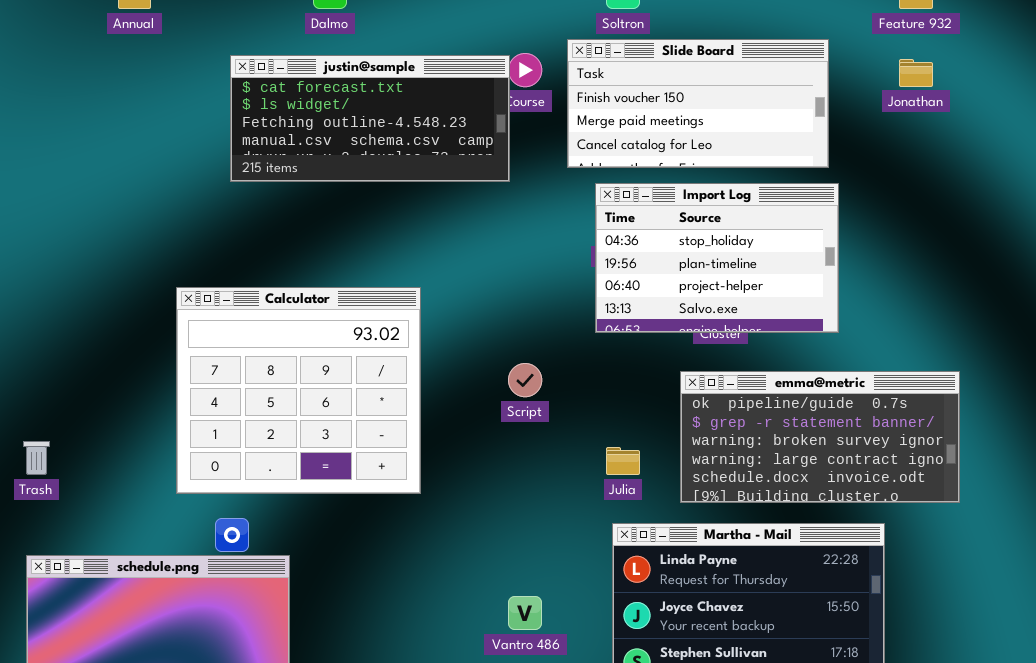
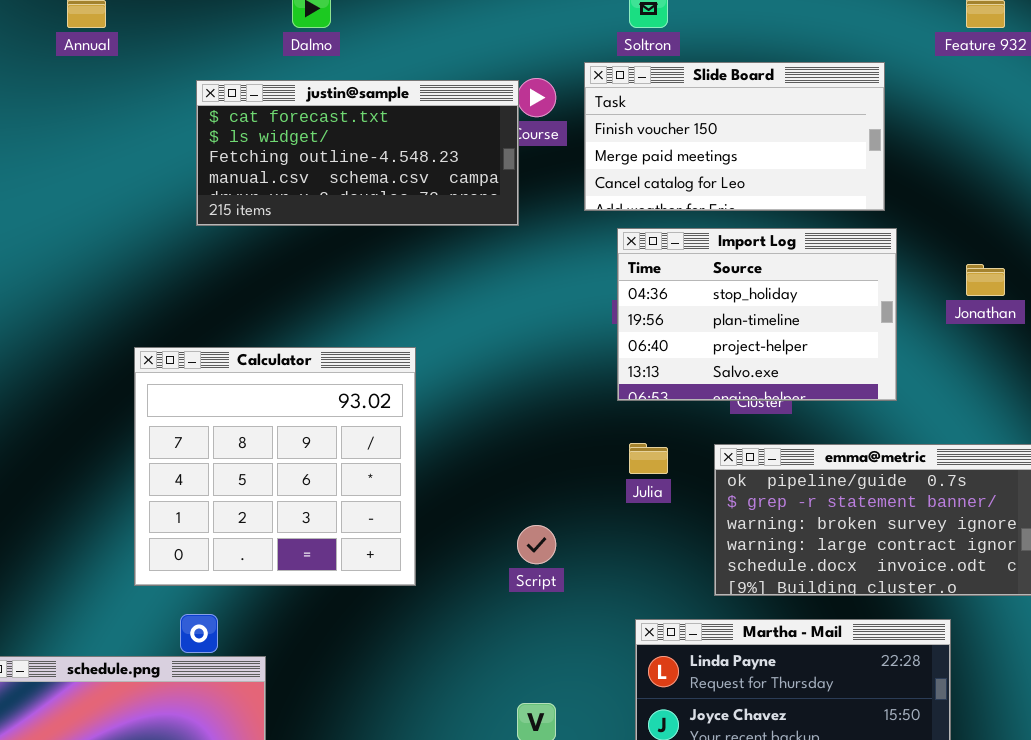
Jonathan: [899,59,933,87] -> [966,264,1005,296], moved
Script: [508,363,542,397] -> [517,525,556,564], moved
Julia: [606,447,640,475] -> [629,443,668,474], moved

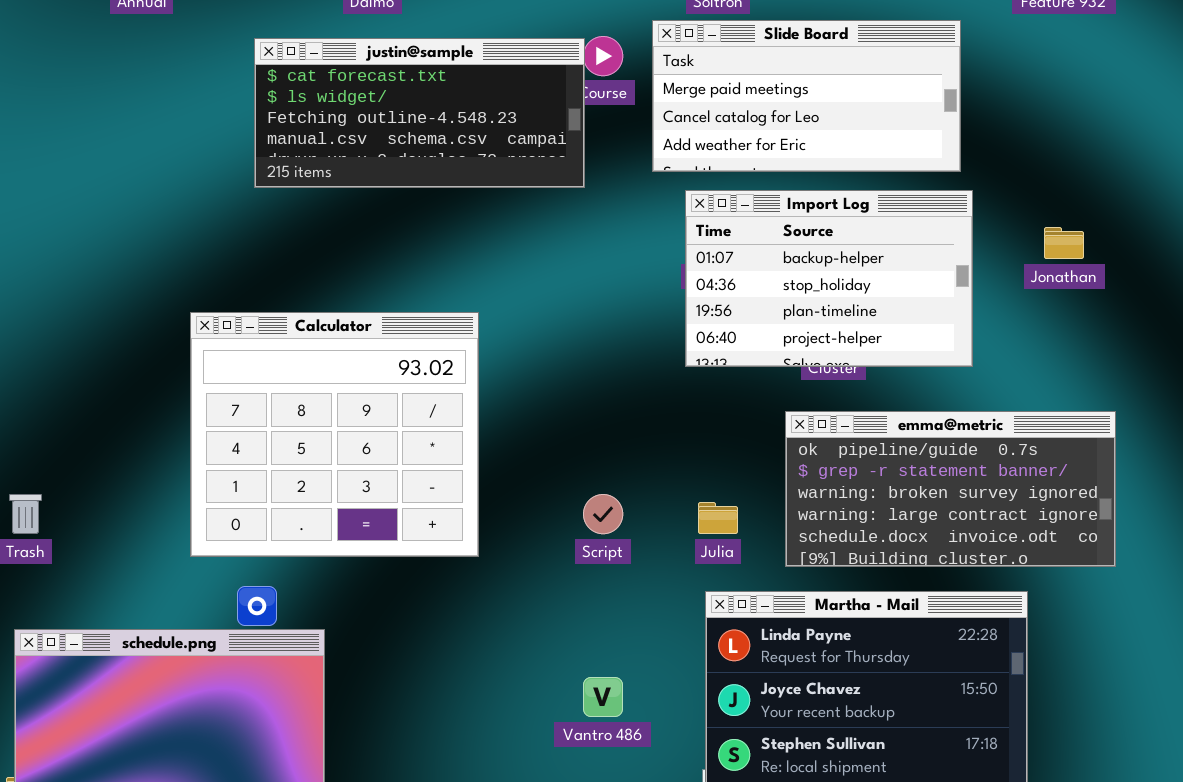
Slide Board: [584,62,885,211] -> [652,20,961,172], scrolled down 1 row
Import Log: [617,228,897,401] -> [685,190,973,367], scrolled up 1 row
Julia: [629,443,668,474] -> [698,502,738,534], moved

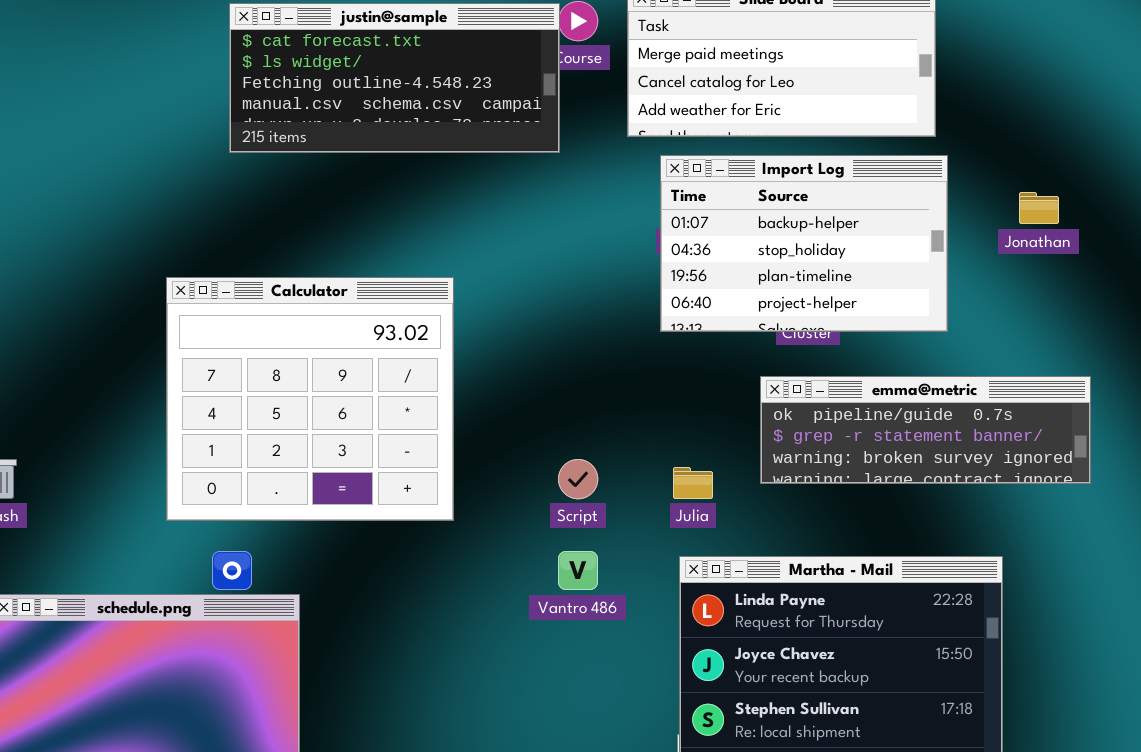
emma@metric: [785,411,1116,567] -> [760,376,1091,484], resized
Vantro 486: [583,677,623,717] -> [558,551,598,590], moved

